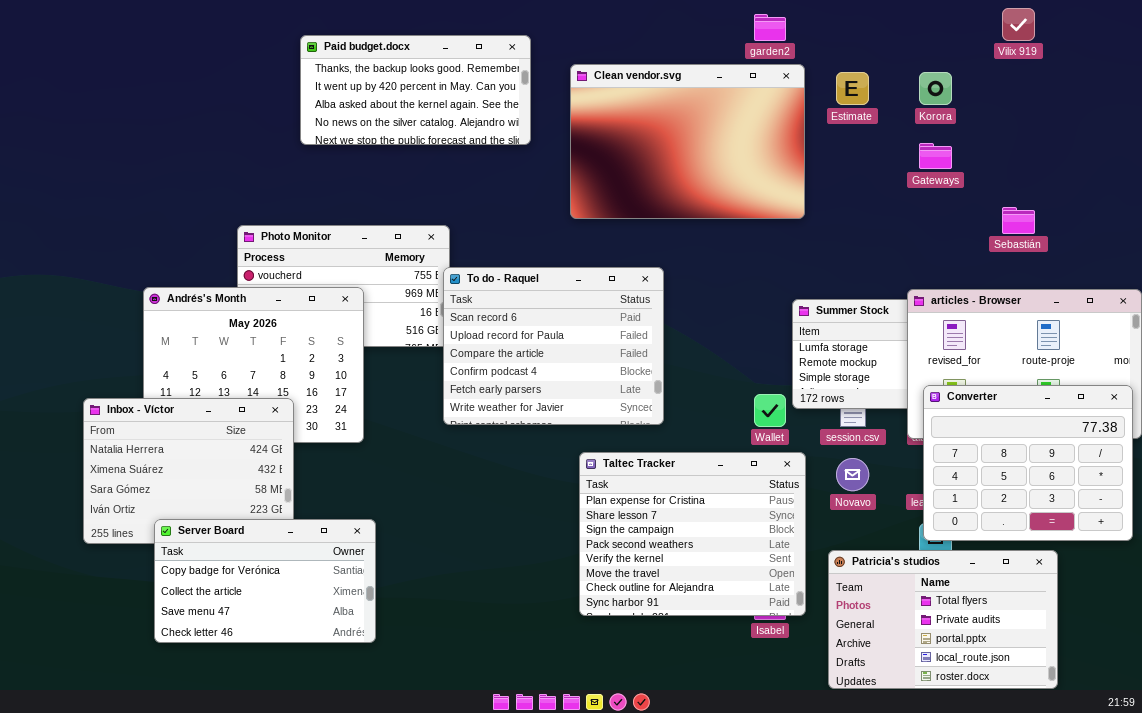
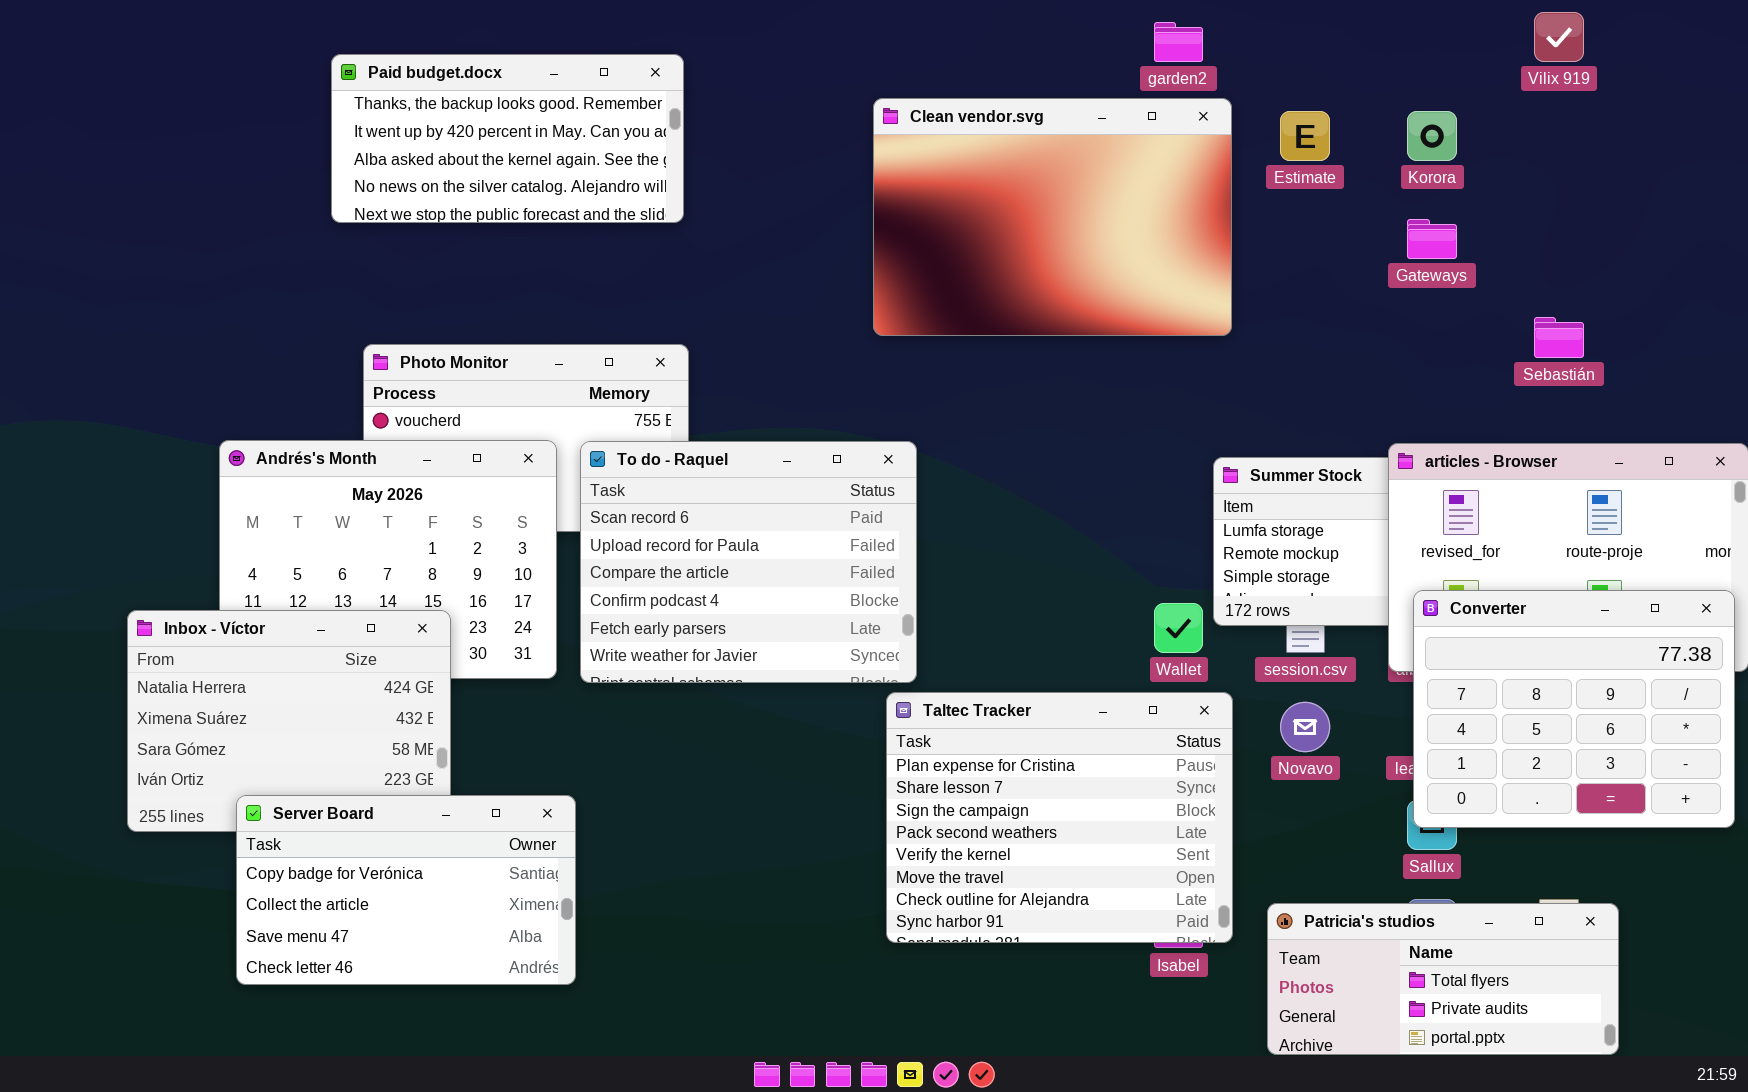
Paid budget.docx: [300,35,531,145] -> [331,54,684,223], moved
To do - Raquel: [443,267,664,425] -> [580,441,917,683], moved
Patricia's studios: [828,550,1058,689] -> [1267,903,1619,1055], resized

